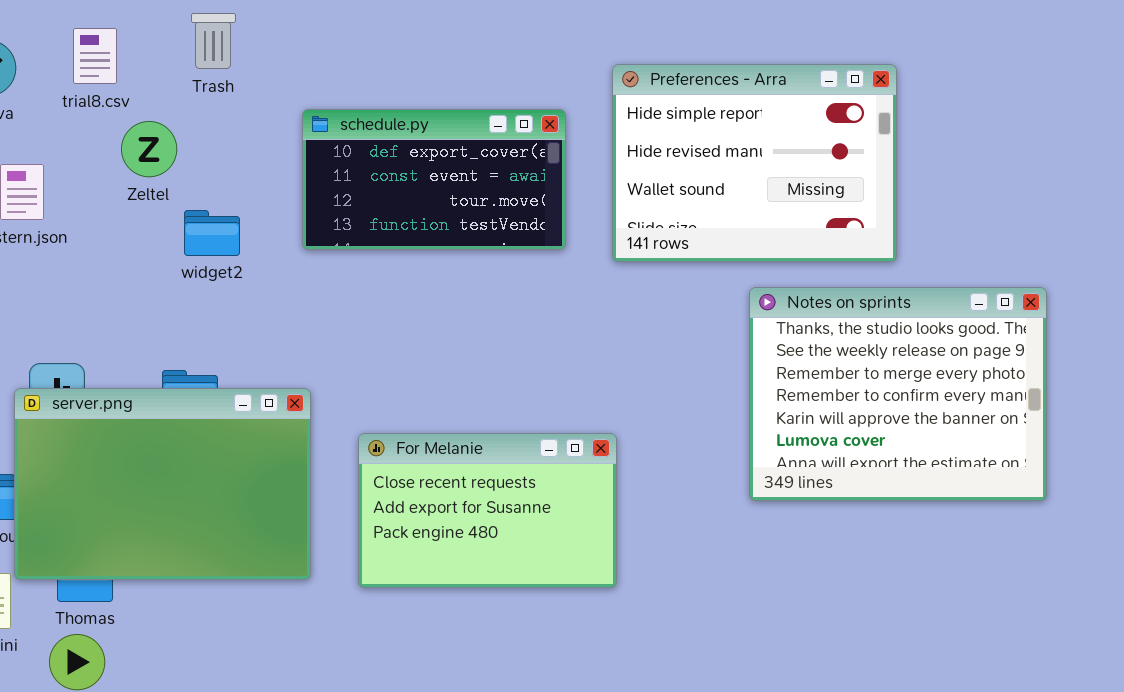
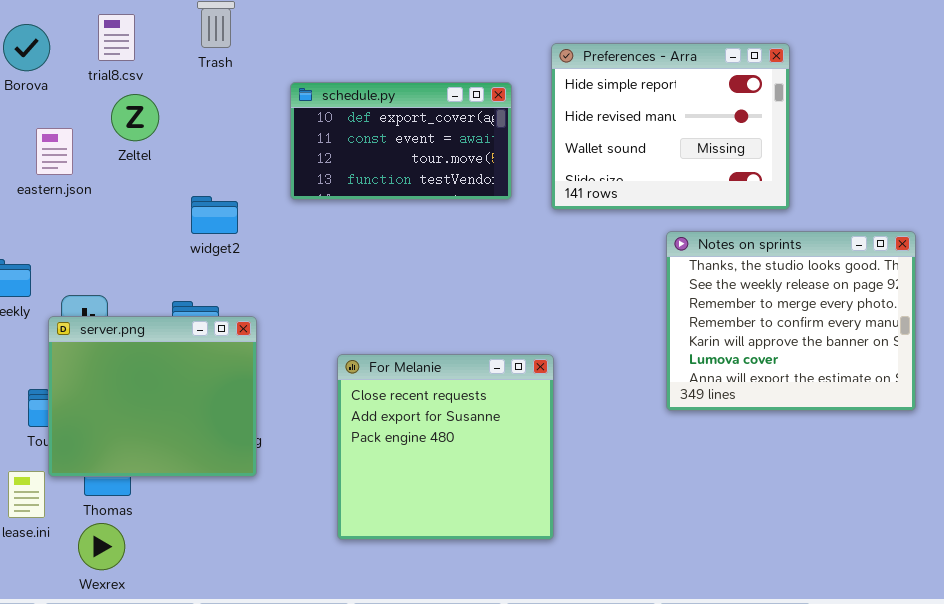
Zeltel: [121,121,177,177] -> [111,94,159,141], moved
widget2: [184,210,240,256] -> [191,196,238,234], moved
server.png: [14,388,311,580] -> [48,316,257,477], resized
For Melanie: [358,433,617,588] -> [337,354,554,540], resized

